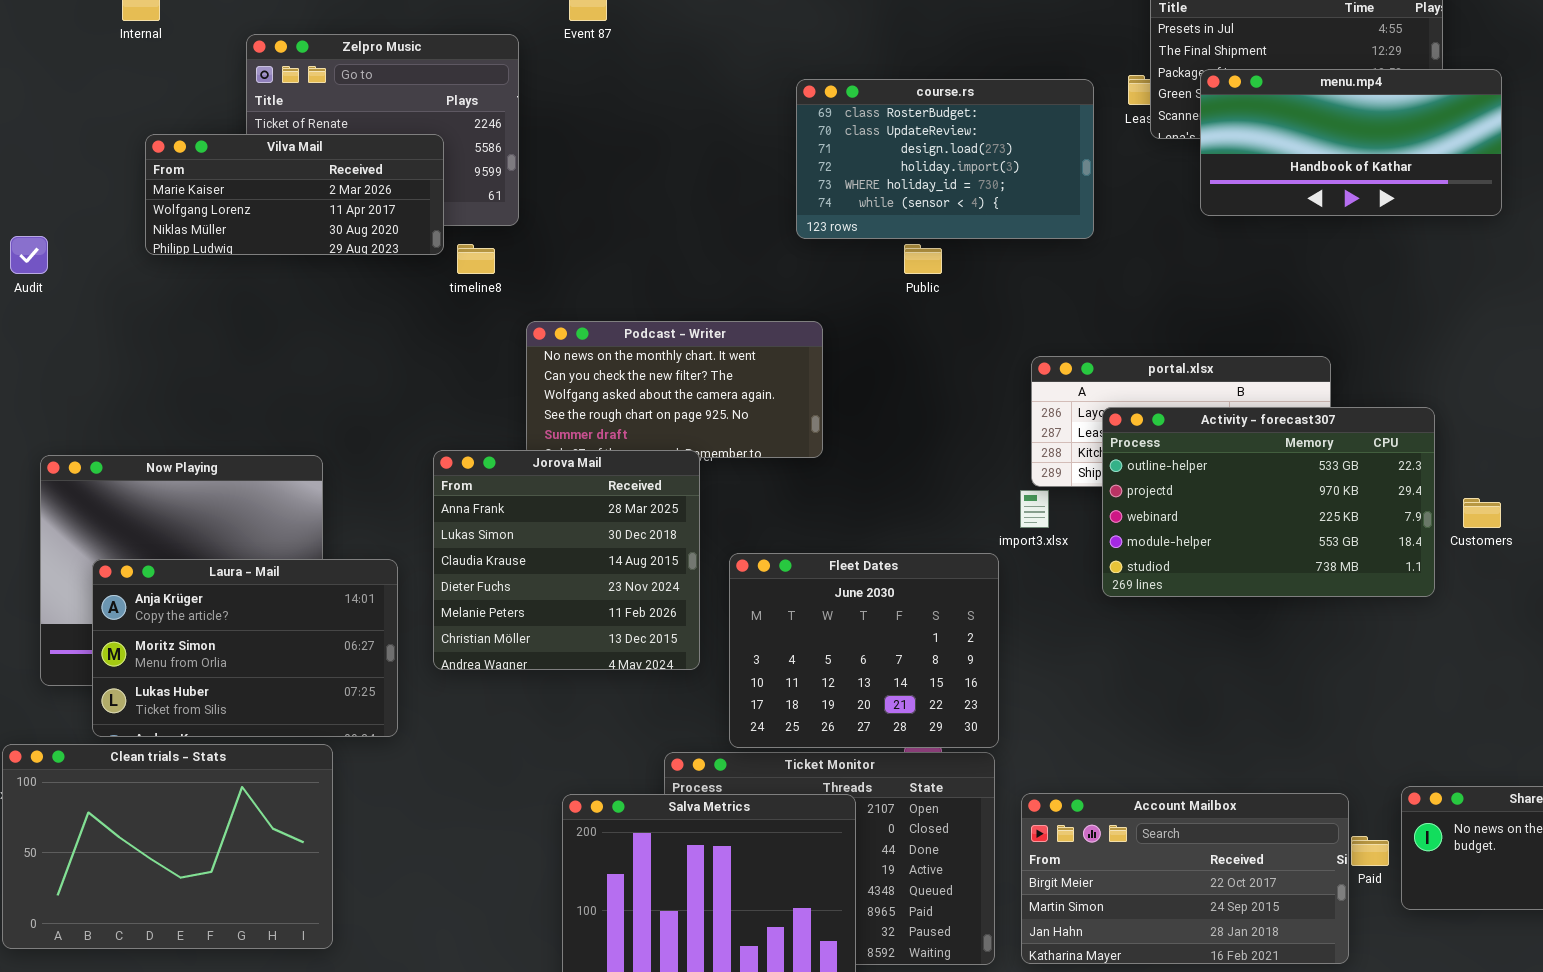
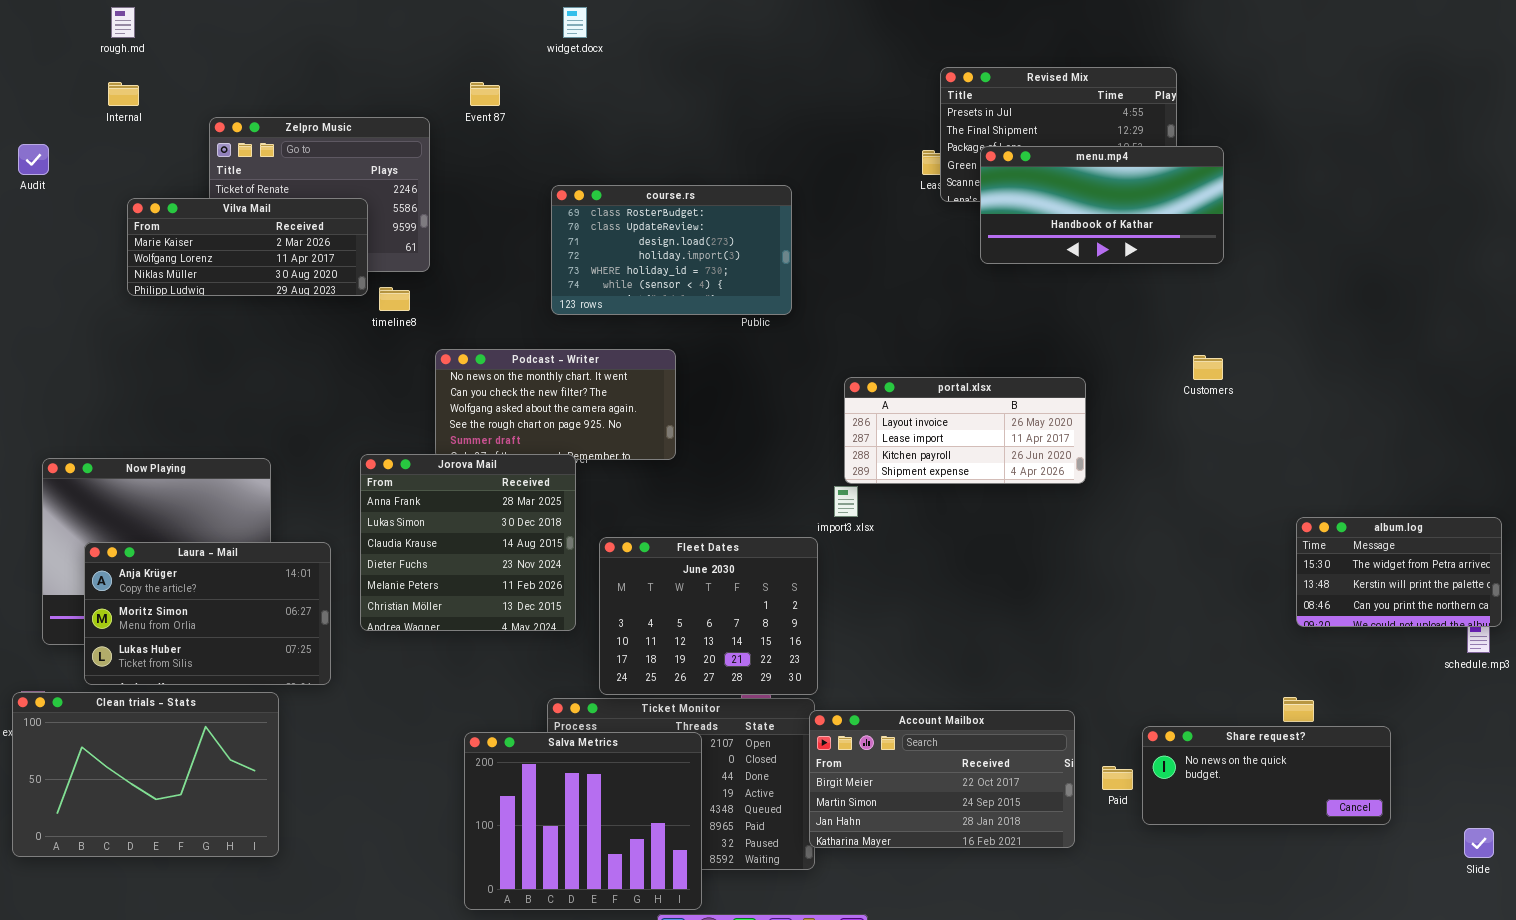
course.rs: [796,79,1094,239] -> [551,185,792,315], moved
Audit: [10,236,48,274] -> [18,144,49,175], moved
Activity - forecast307: [1102,407,1435,597] -> none, closed
Customers: [1463,498,1501,528] -> [1193,355,1223,380], moved
Account Mailbox: [1021,793,1349,964] -> [809,710,1075,848], moved

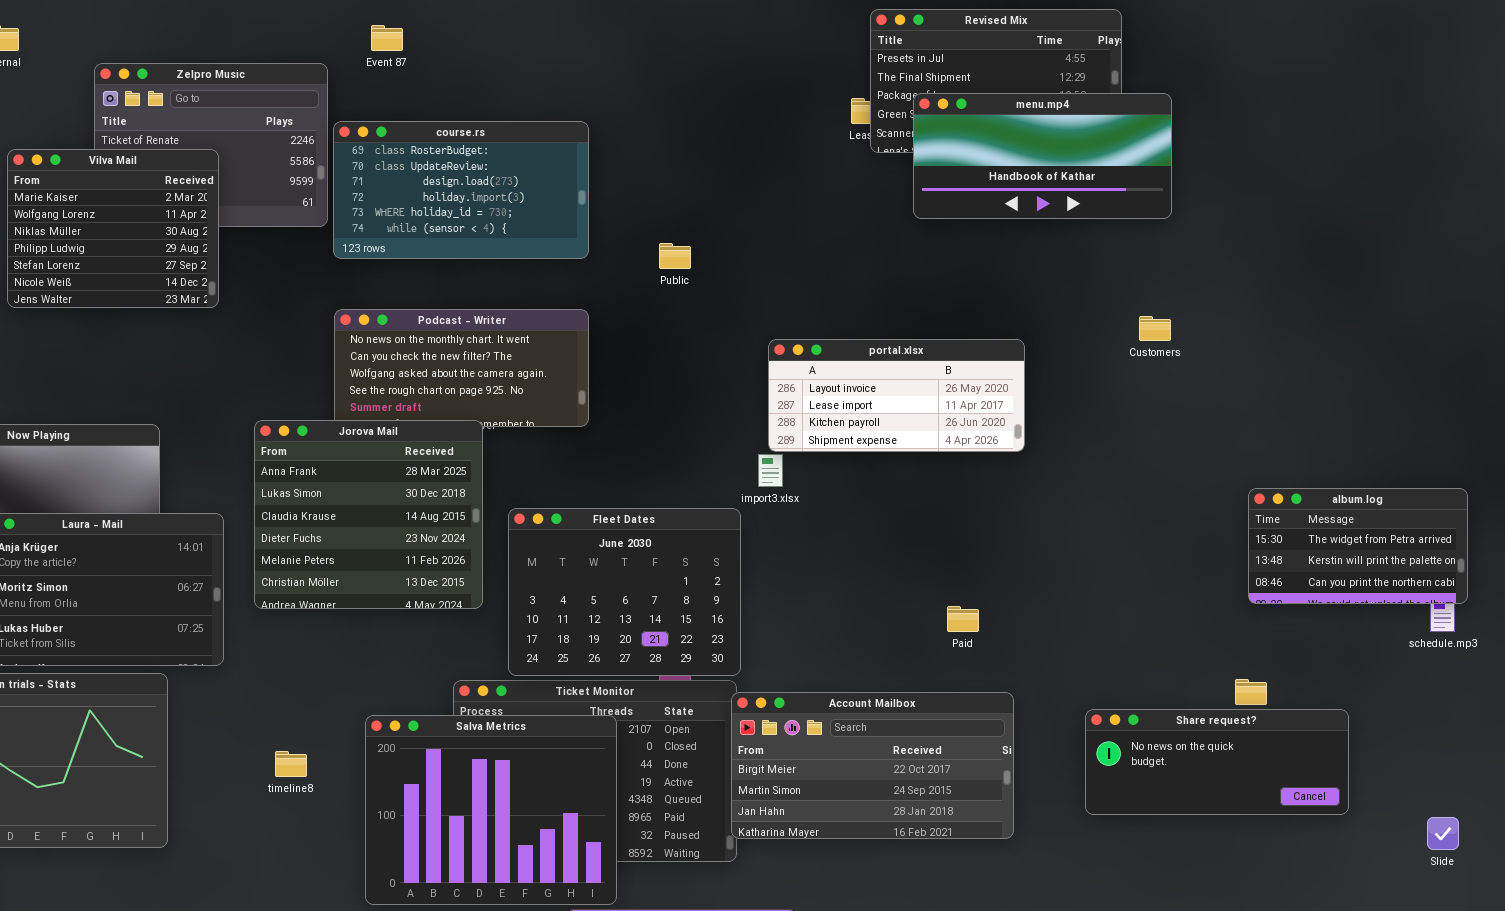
course.rs: [551,185,792,315] -> [333,121,589,259], moved
Vilva Mail: [127,198,368,296] -> [7,149,219,308], resized
timeline8: [379,287,410,311] -> [275,751,307,777], moved
Paid: [1102,766,1133,790] -> [947,606,979,632], moved

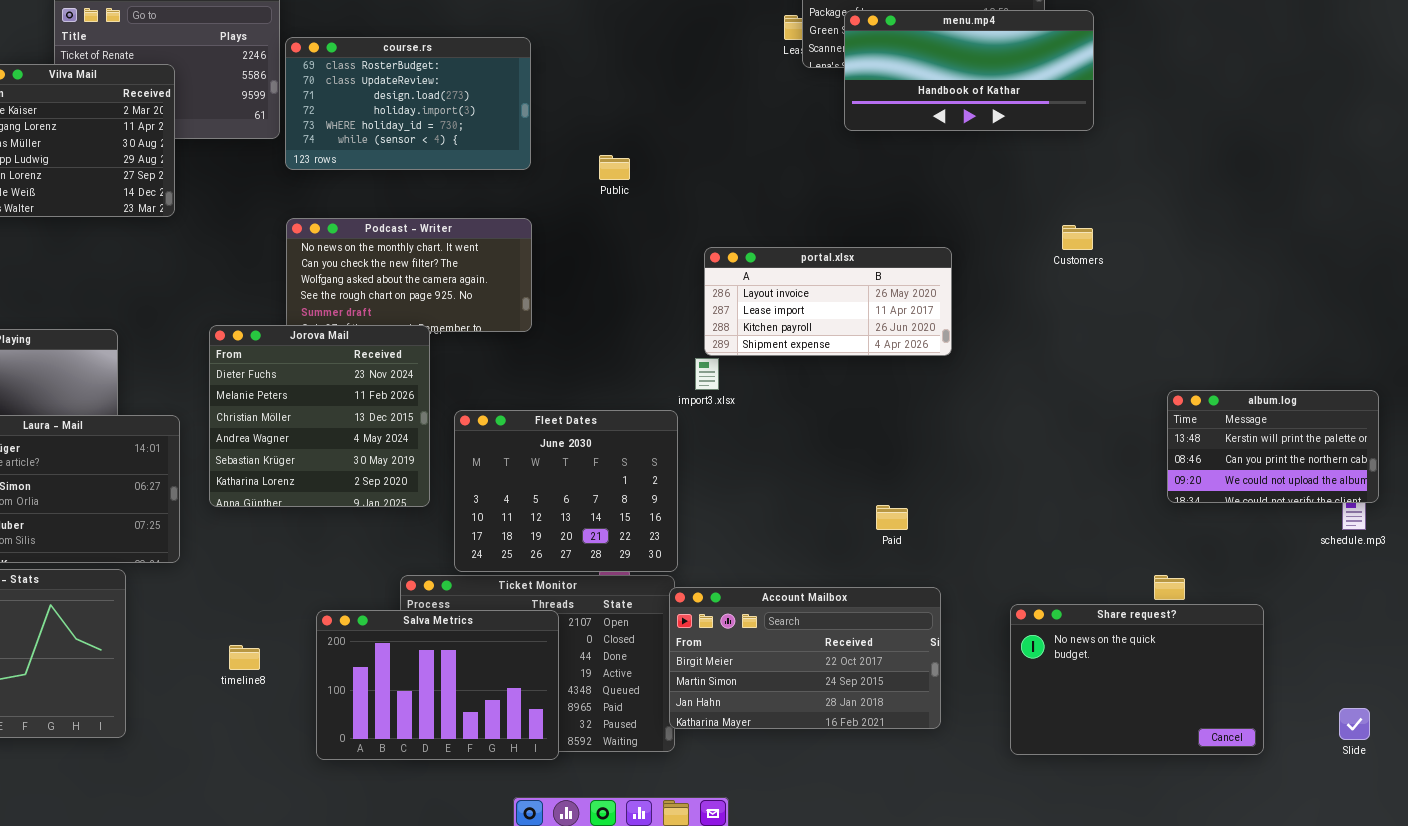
Jorova Mail: [254,420,483,609] -> [209,325,430,507], scrolled down 3 rows
album.log: [1248,488,1468,604] -> [1167,390,1379,503], scrolled down 1 row
Share request?: [1085,709,1349,815] -> [1010,604,1264,755], resized
Salva Metrics: [365,715,617,905] -> [316,610,559,760], resized

